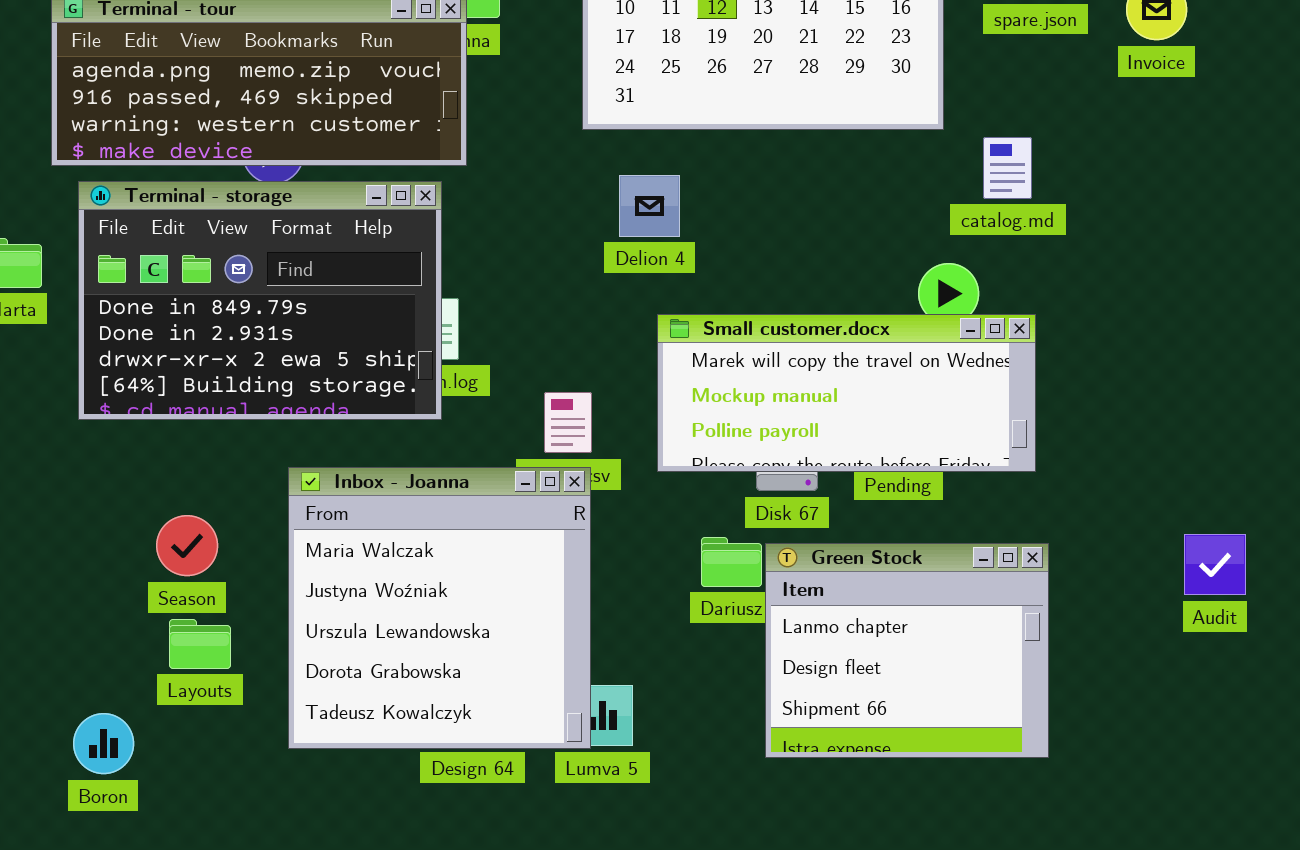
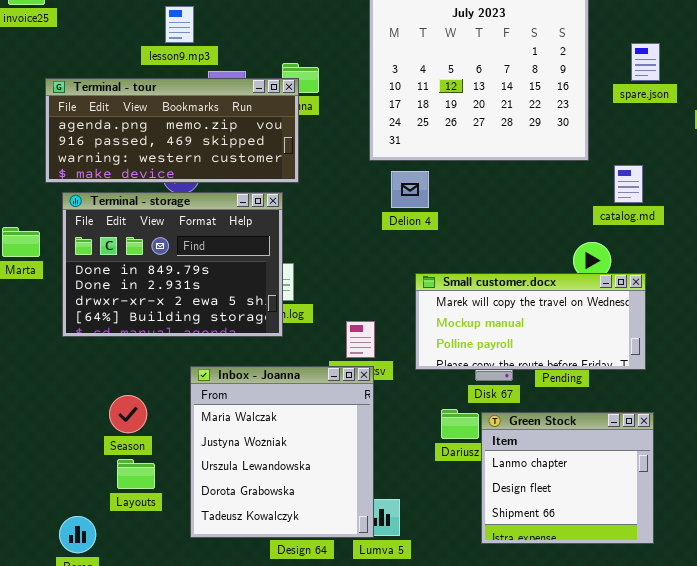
Delion 4: [619,175,680,237] -> [391,171,429,208], moved

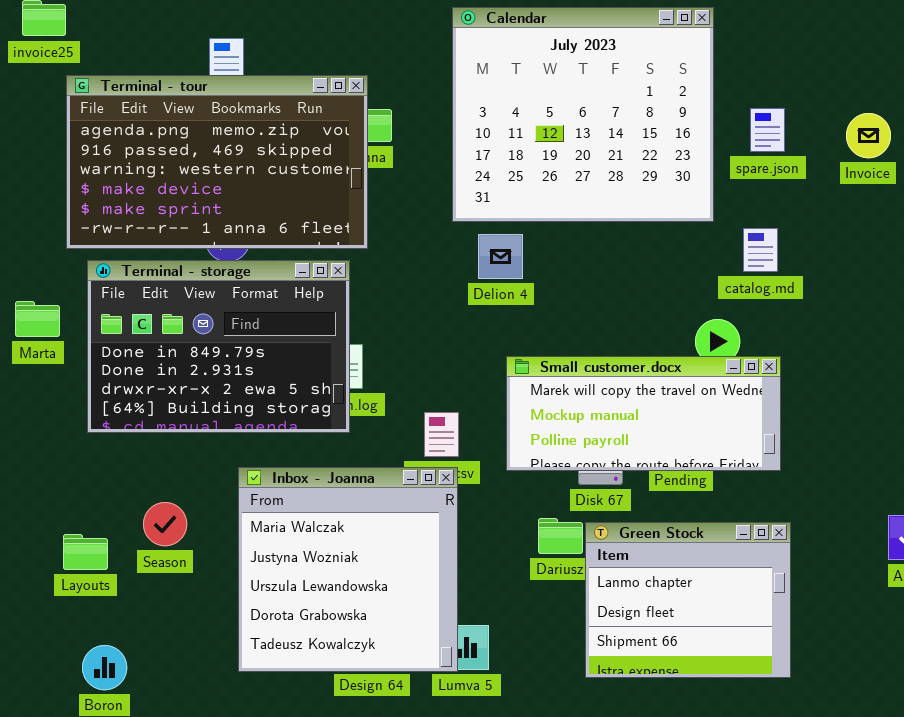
spare.json: [631,43,660,81] -> [750,108,785,152], moved
Terminal - tour: [45,78,299,183] -> [66,75,368,249], resized
Layouts: [117,459,155,489] -> [63,534,108,570], moved

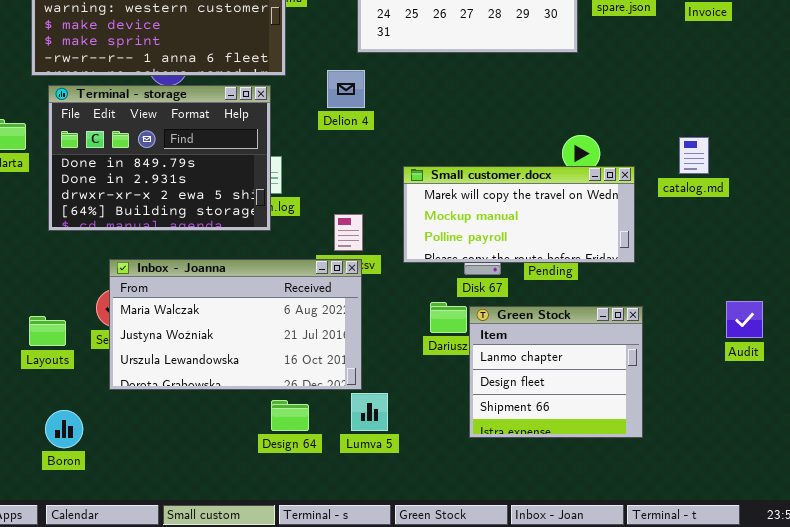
catalog.md: [743,228,778,272] -> [679,137,709,174], moved
Delion 4: [478,234,523,279] -> [327,70,365,108], moved
Inbox - Joanna: [238,467,458,672] -> [109,259,362,390], resized

